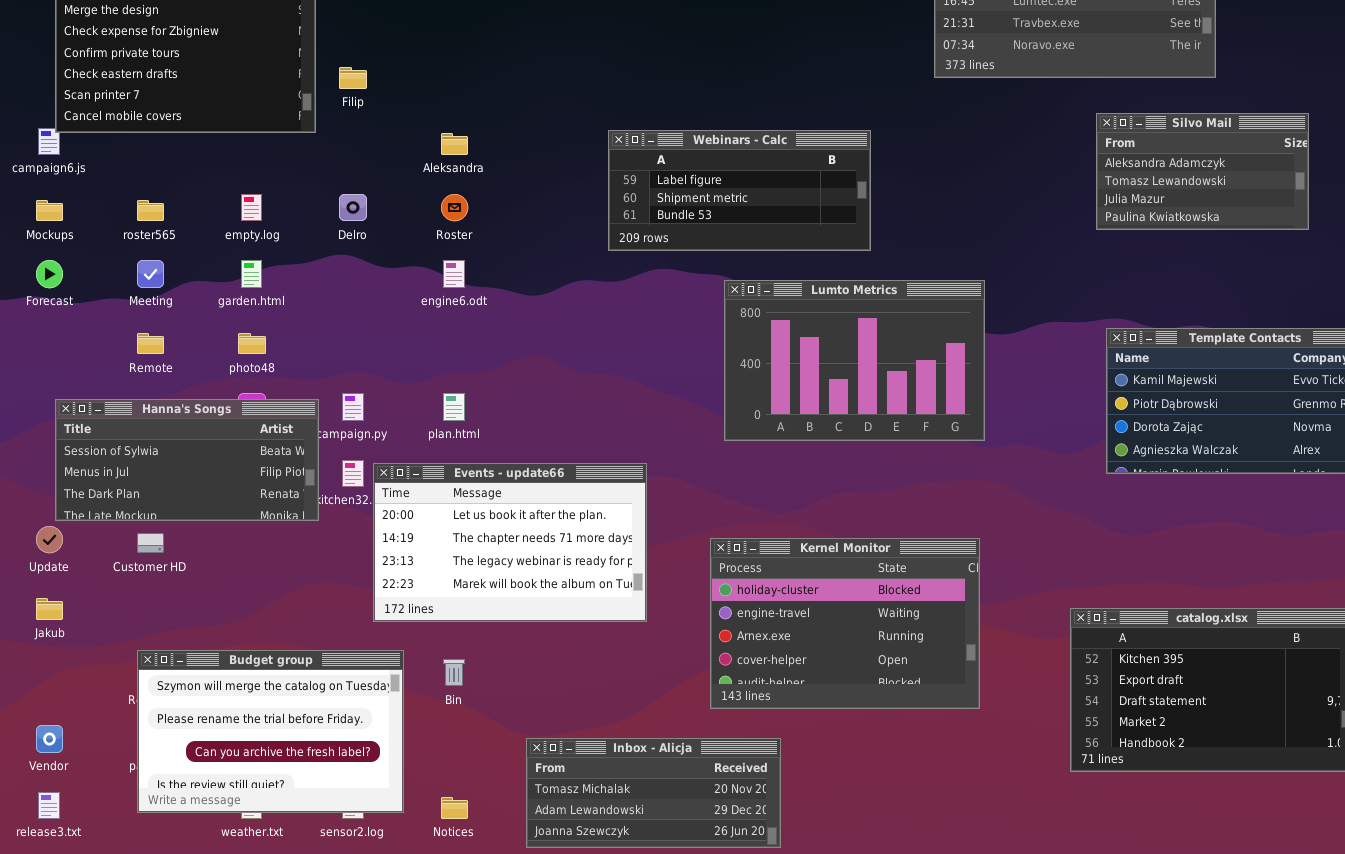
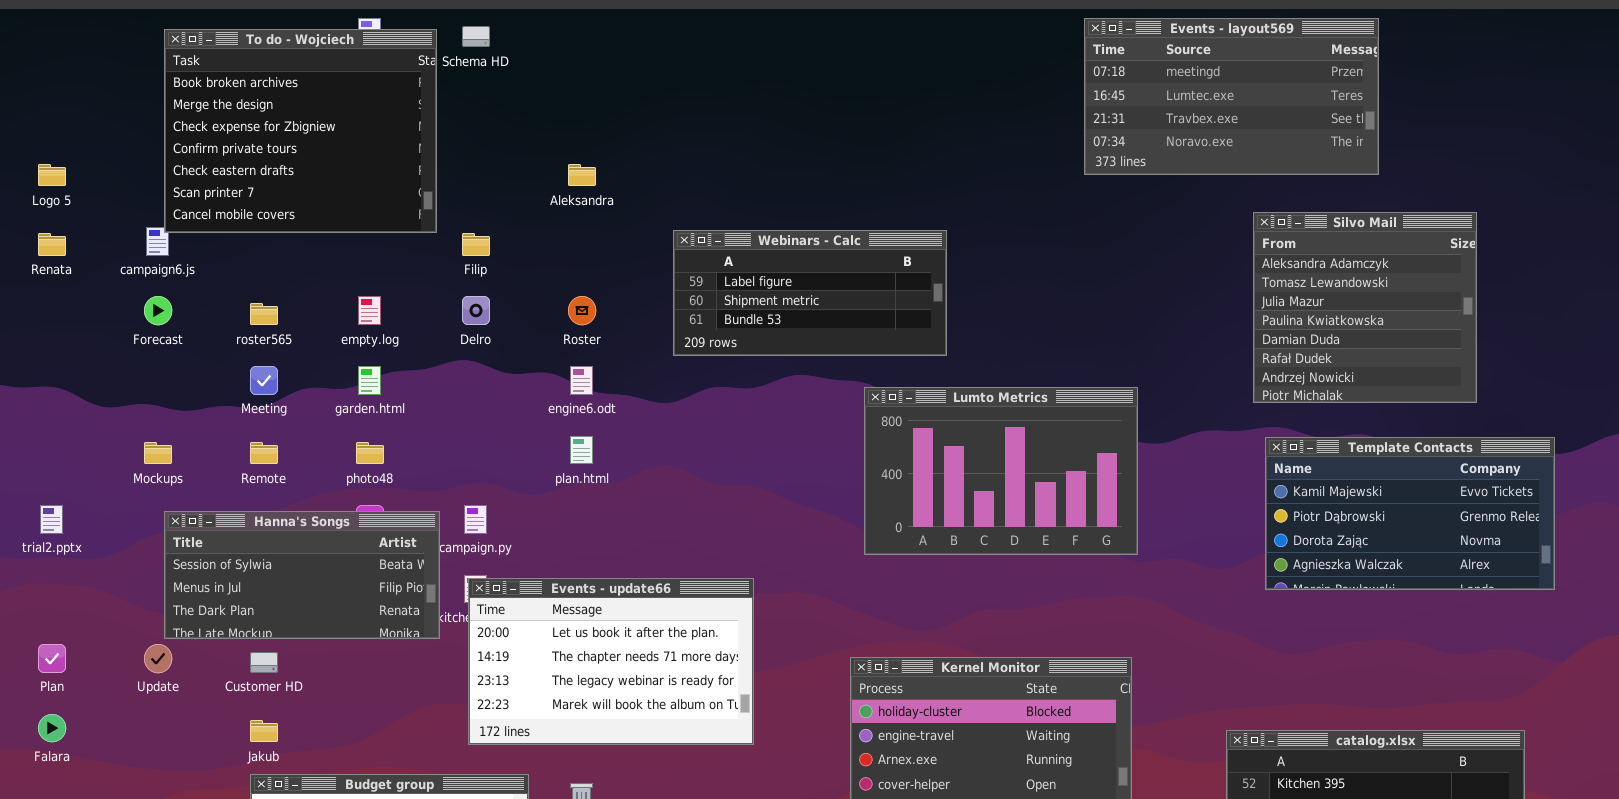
Filip: [339,67,367,89] -> [462,233,490,256], moved
Silvo Mail: [1096,113,1309,230] -> [1253,212,1477,403], resized
Webinars - Calc: [608,130,871,251] -> [673,230,947,356], moved
Aleksandra: [441,133,468,155] -> [568,164,596,186], moved
Mockups: [36,200,63,221] -> [144,442,172,464], moved
Forecast: [36,260,63,288] -> [144,296,172,325], moved
plan.html: [443,393,465,421] -> [570,436,593,464], moved
Events - update66: [373,463,647,622] -> [468,578,754,745], moved
Jakub: [36,598,63,620] -> [250,720,278,742], moved

